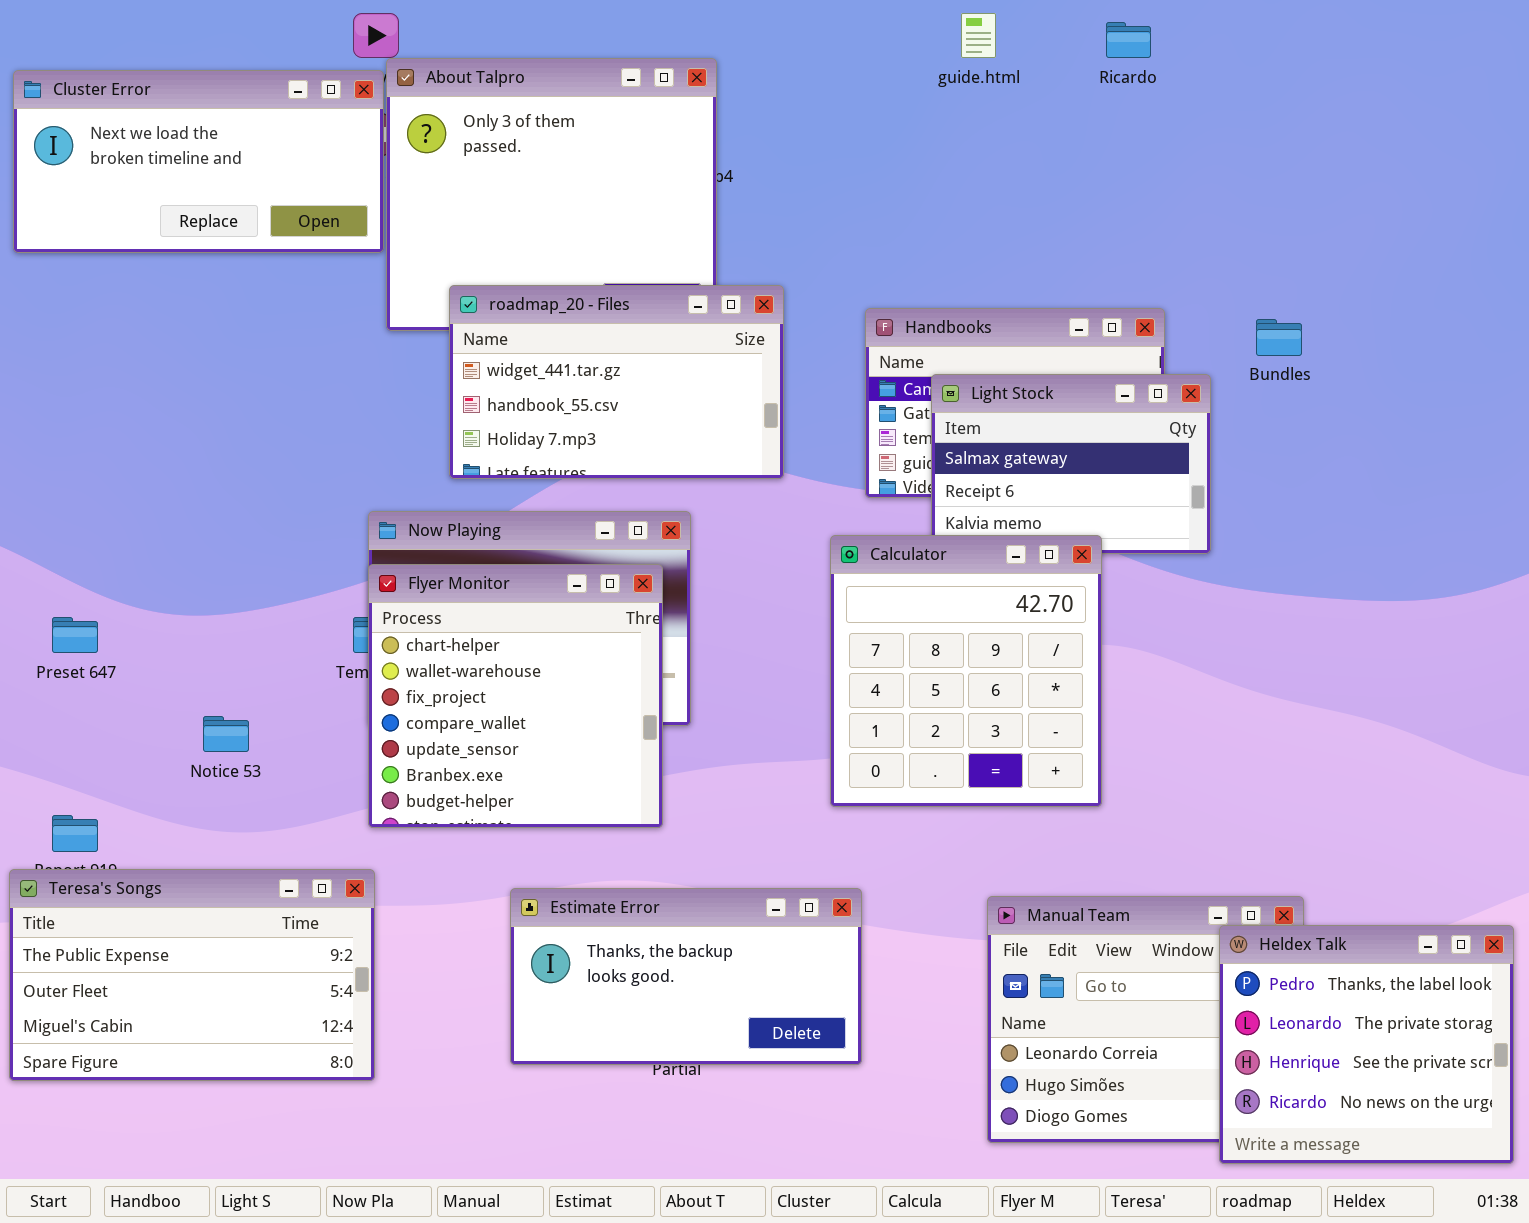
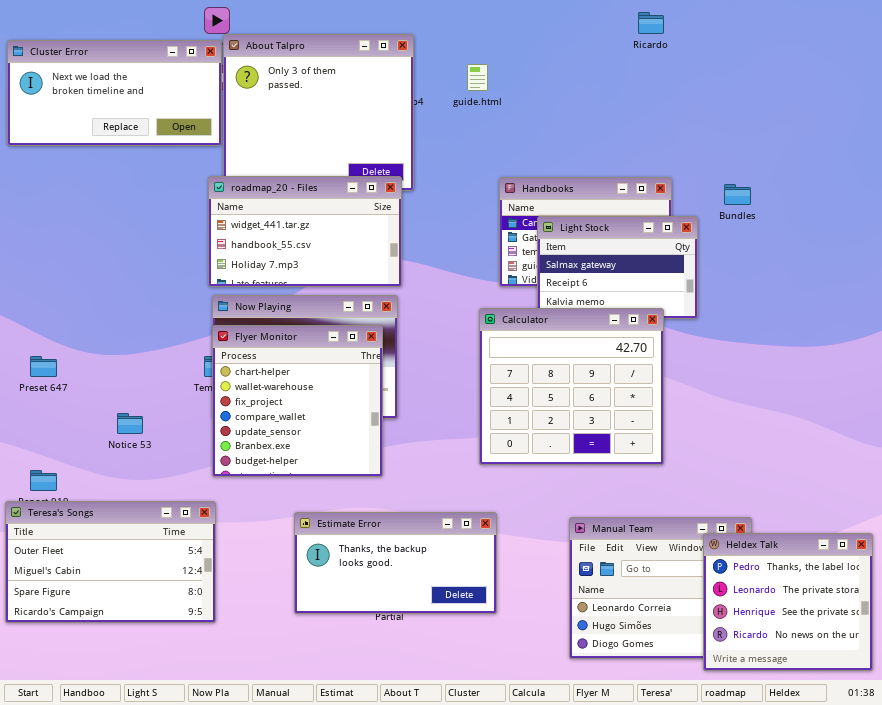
guide.html: [961,13,996,58] -> [467,64,488,91], moved
roadmap_20 - Files: [449,285,784,479] -> [208,176,402,287], moved
Calculator: [830,535,1102,807] -> [479,308,664,465], resized
Teresa's Songs: [9,869,375,1081] -> [5,501,216,623], scrolled down 1 row

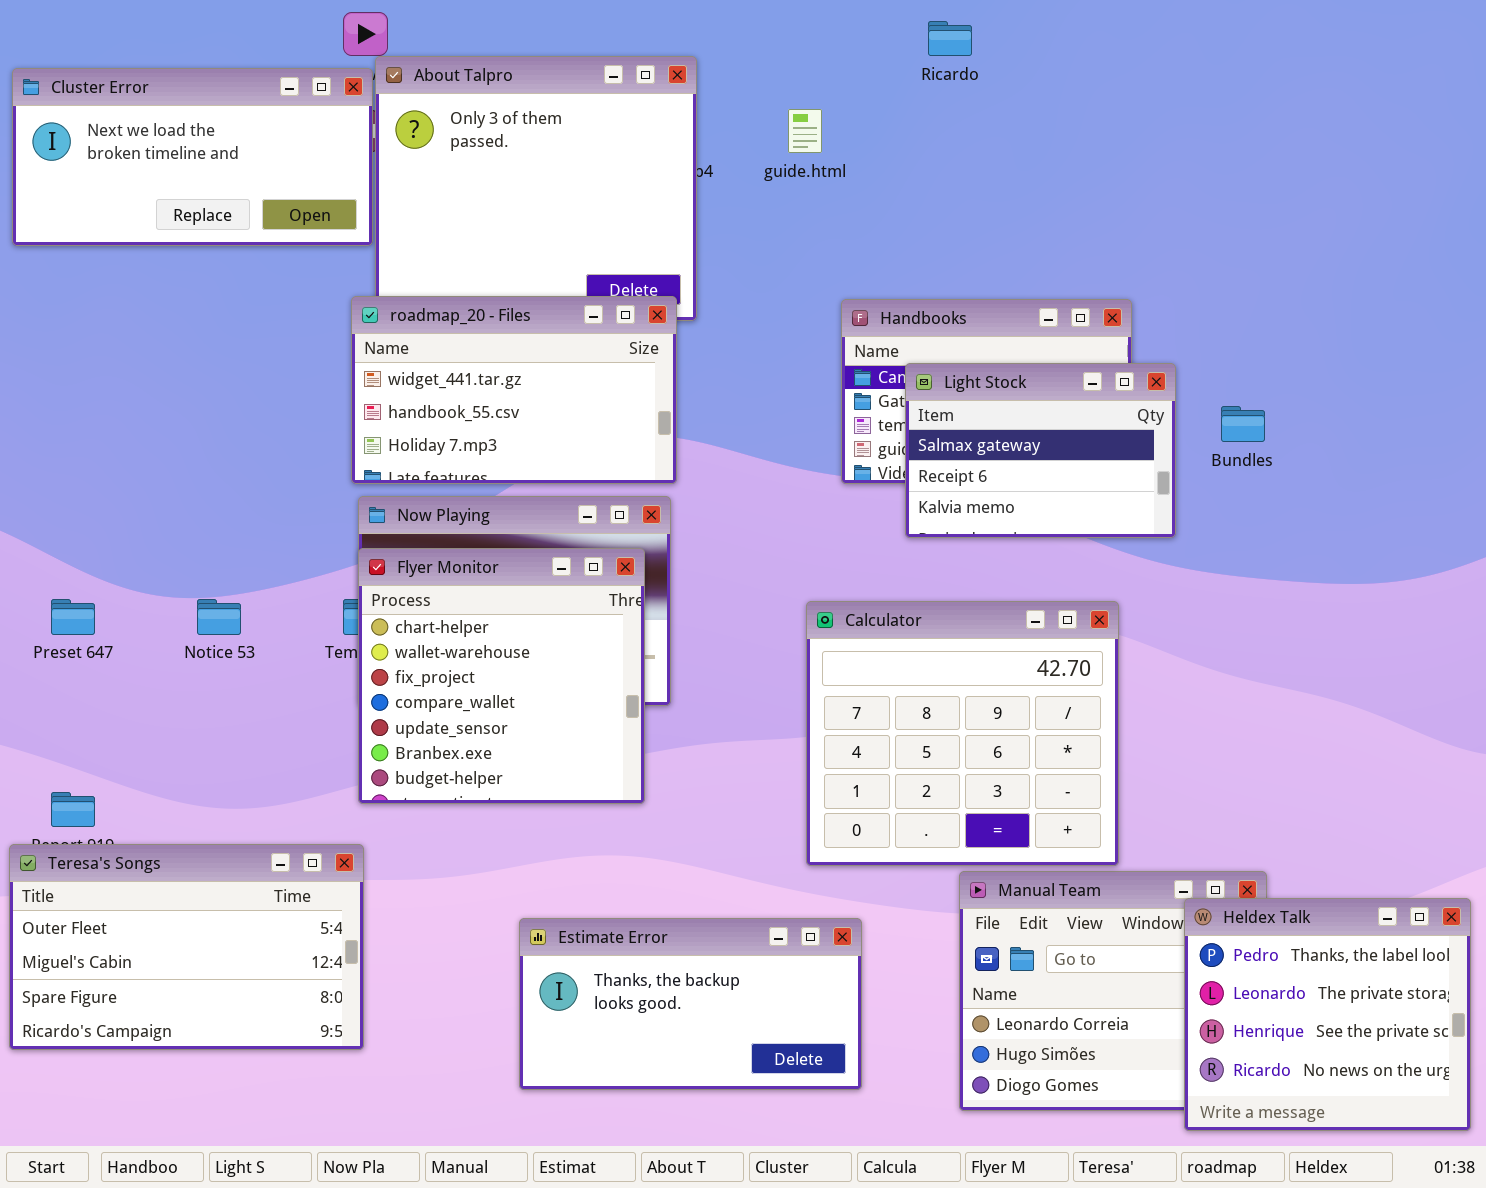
Ricardo: [638,12,664,34] -> [928,21,972,56], moved
Bundles: [724,184,751,205] -> [1221,406,1265,442], moved
Calculator: [479,308,664,465] -> [806,601,1119,866], moved
Notice 53: [117,413,143,434] -> [197,599,241,635], moved
Estimate Error: [294,512,497,614] -> [519,918,862,1090], moved

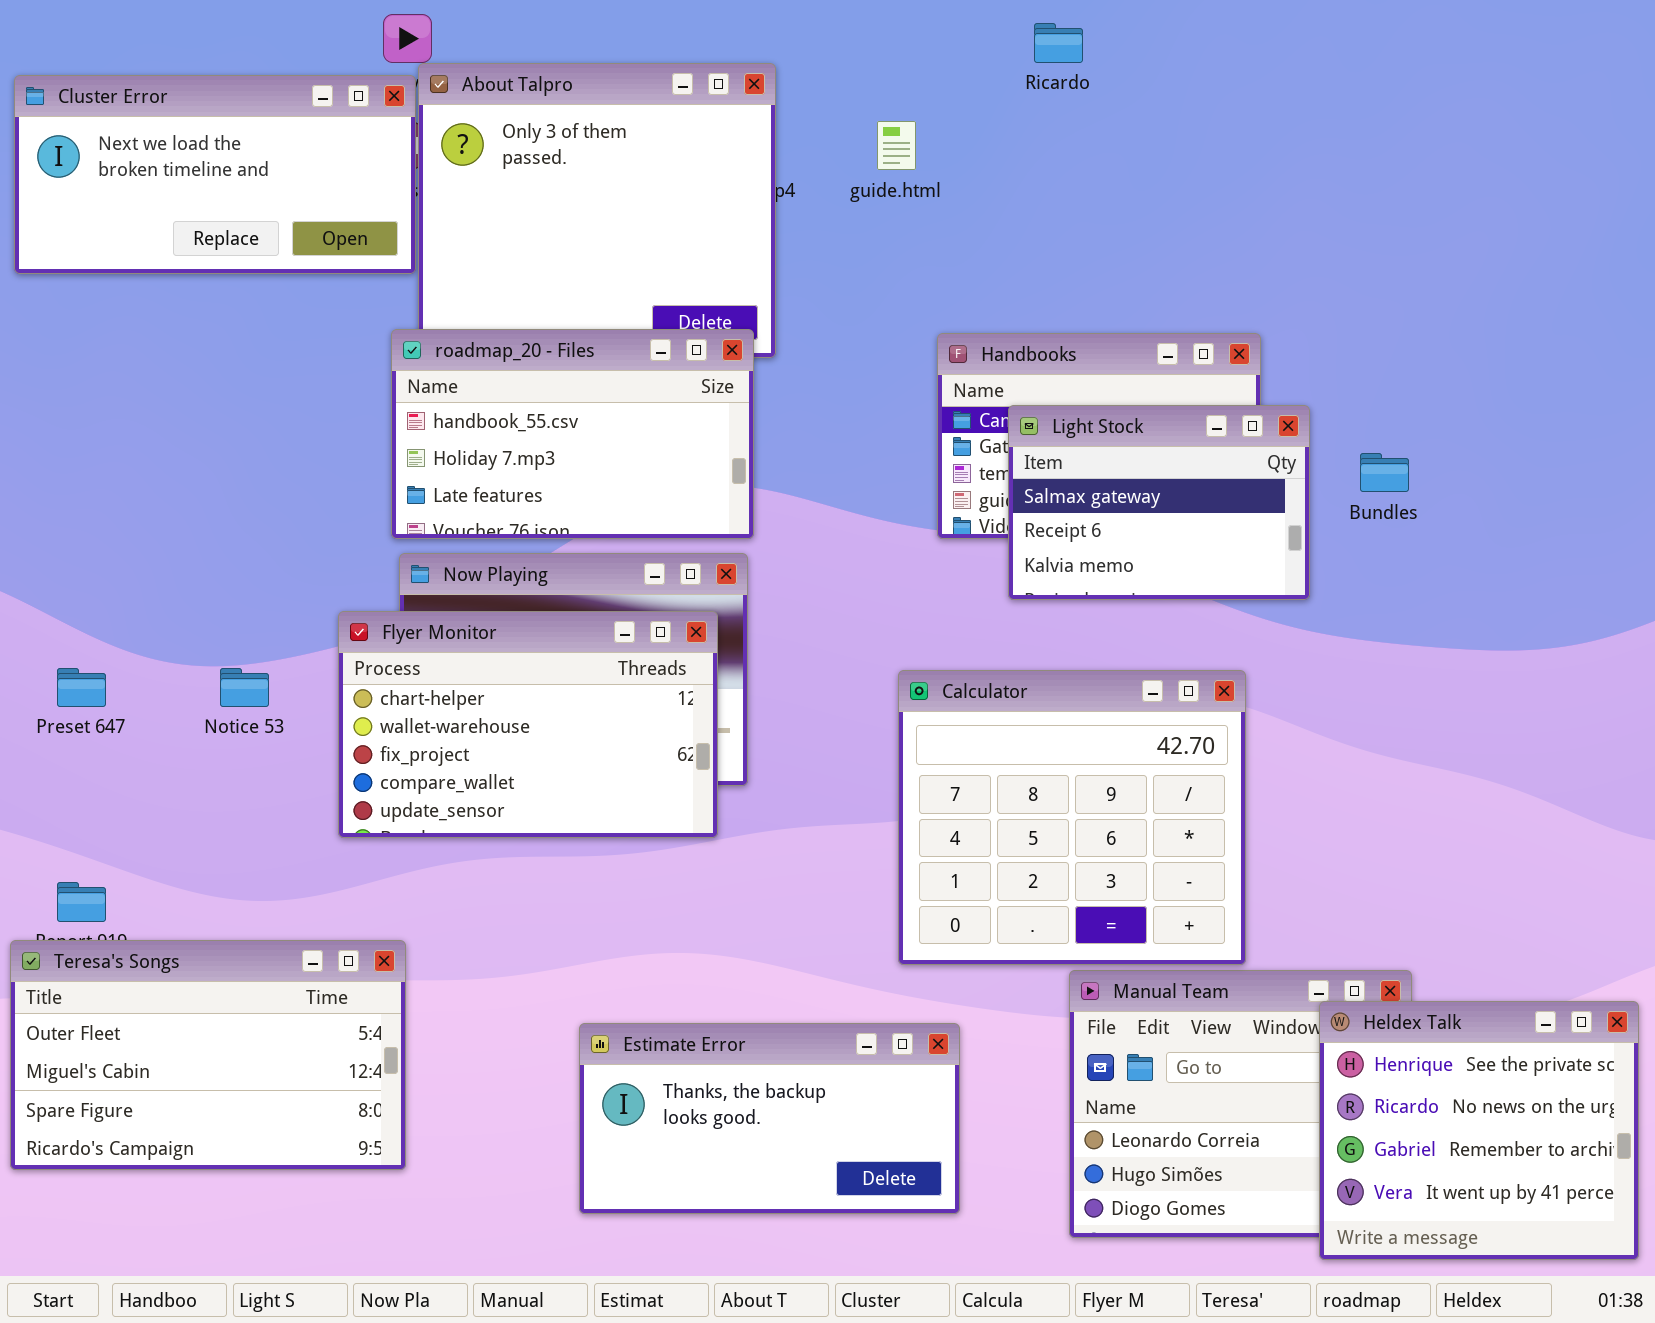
roadmap_20 - Files: [351,296,677,484] -> [391,329,754,539], scrolled down 1 row
Flyer Monitor: [358,548,645,804] -> [338,611,718,838], resized
Heldex Talk: [1184,898,1471,1131] -> [1319,1001,1639,1260], scrolled down 2 rows

